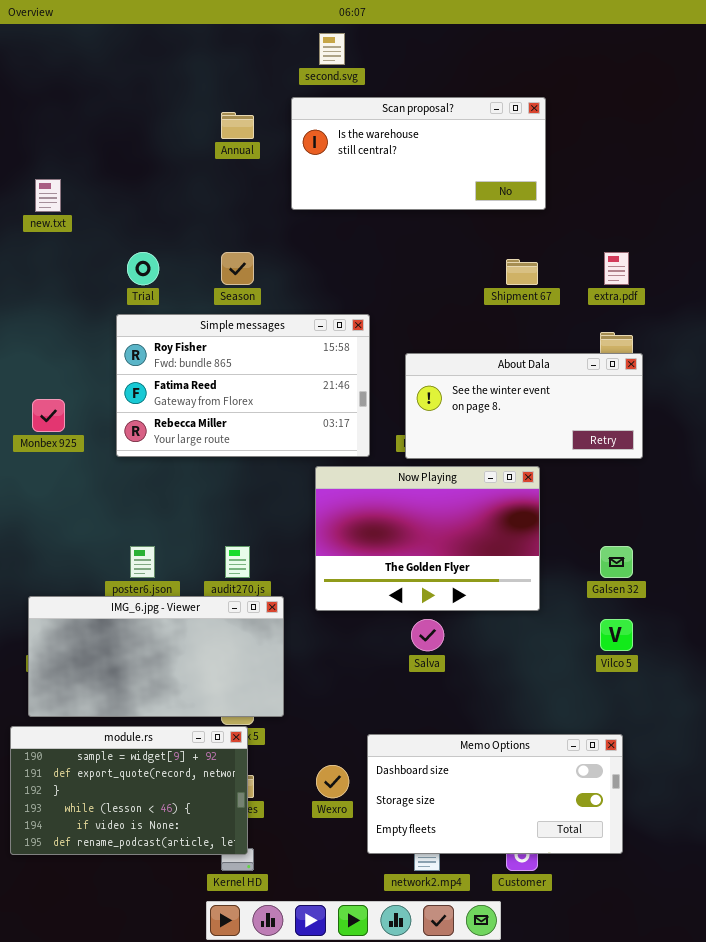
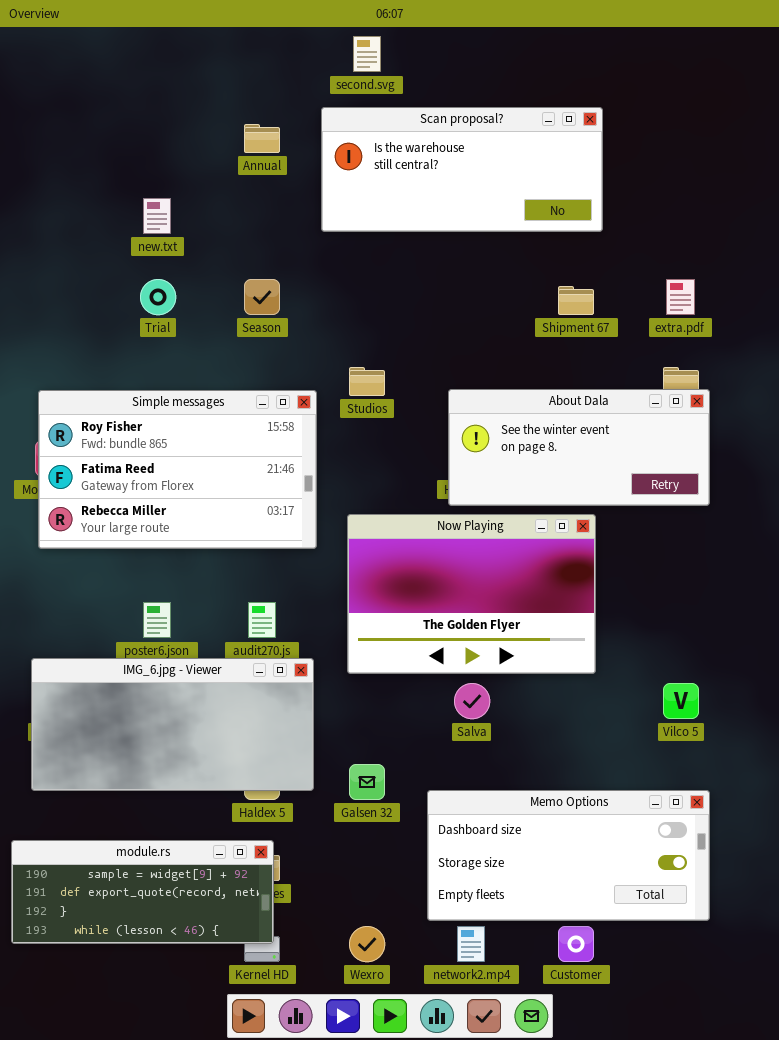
new.txt: [35,179,61,212] -> [143,198,171,234], moved
Simple messages: [116,314,370,457] -> [38,390,317,549], moved
Galsen 32: [600,546,633,578] -> [349,764,385,800], moved
module.rs: [10,726,248,855] -> [11,840,274,944], resized
Memo Options: [367,734,623,854] -> [427,790,710,921], moved
Wexro: [316,765,349,798] -> [349,926,385,962], moved

